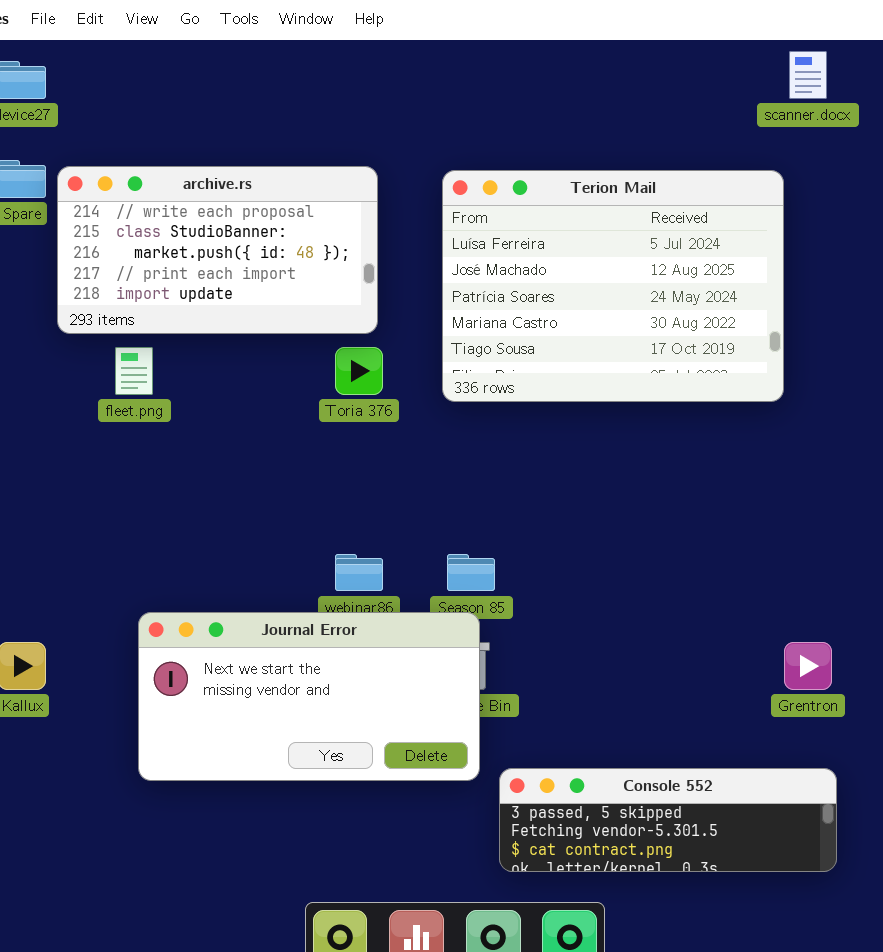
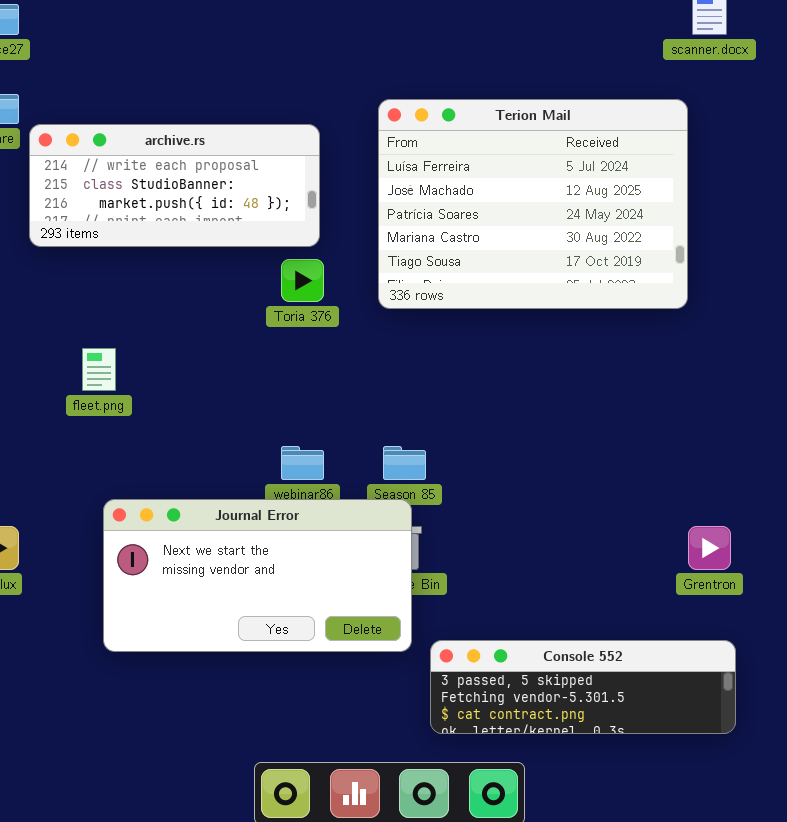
archive.rs: [57,166,378,334] -> [29,124,320,247], resized
fleet.png: [115,347,153,395] -> [82,348,116,391], moved

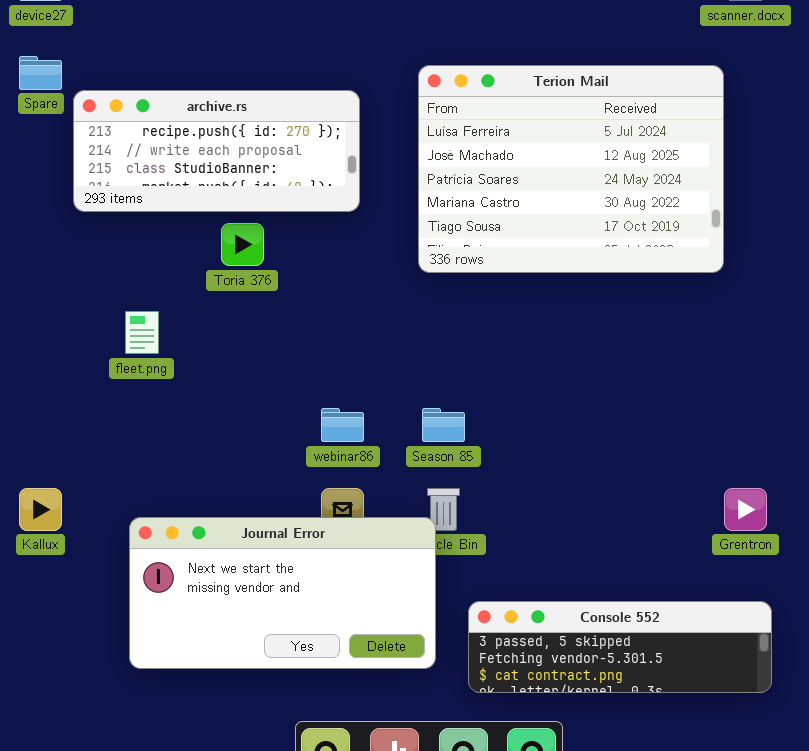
archive.rs: [29,124,320,247] -> [73,90,360,212], scrolled up 1 row
Toria 376: [281,259,324,302] -> [221,223,264,266], moved
Journal Error: [103,499,412,652] -> [129,517,436,669], moved

